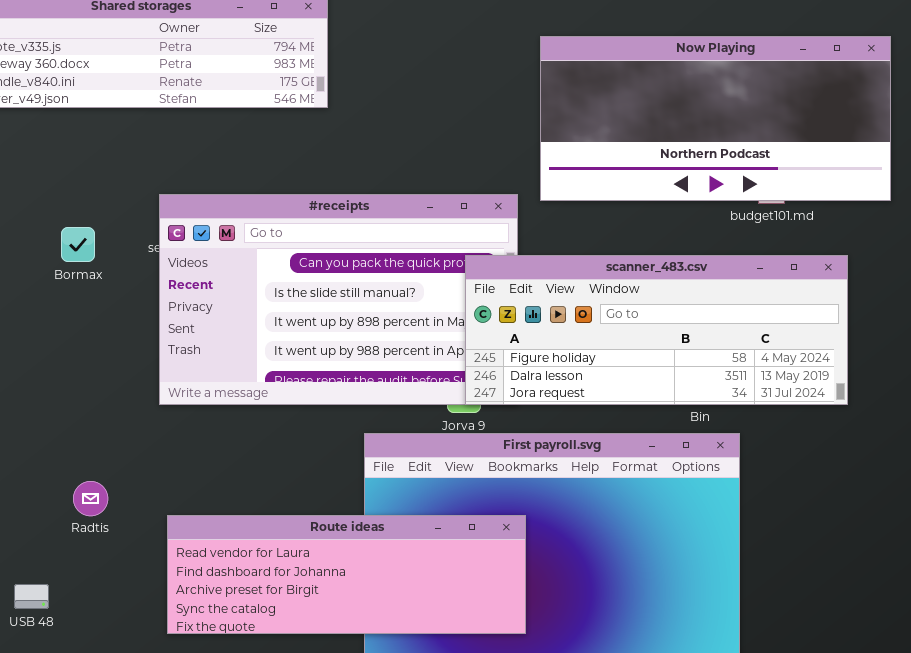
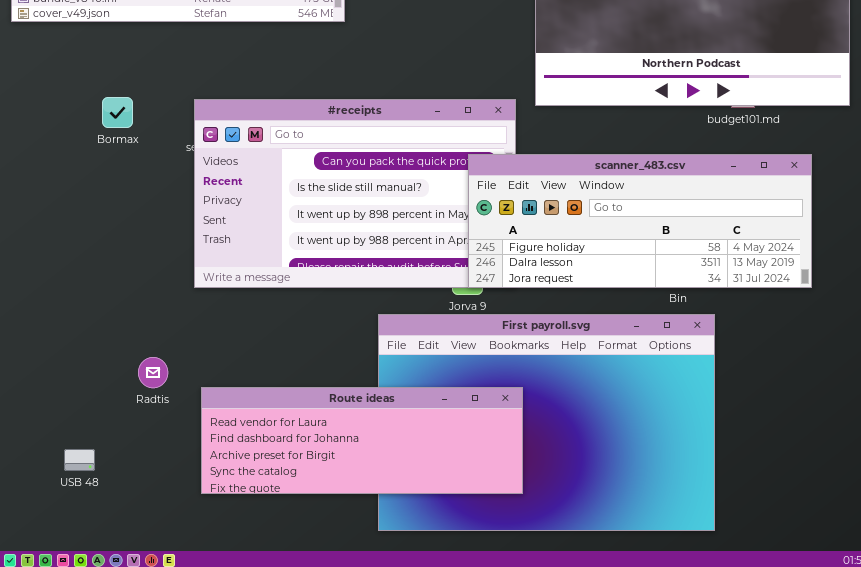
Bormax: [61,227,95,262] -> [102,97,133,128], moved
Radtis: [73,481,108,516] -> [138,357,168,388], moved

